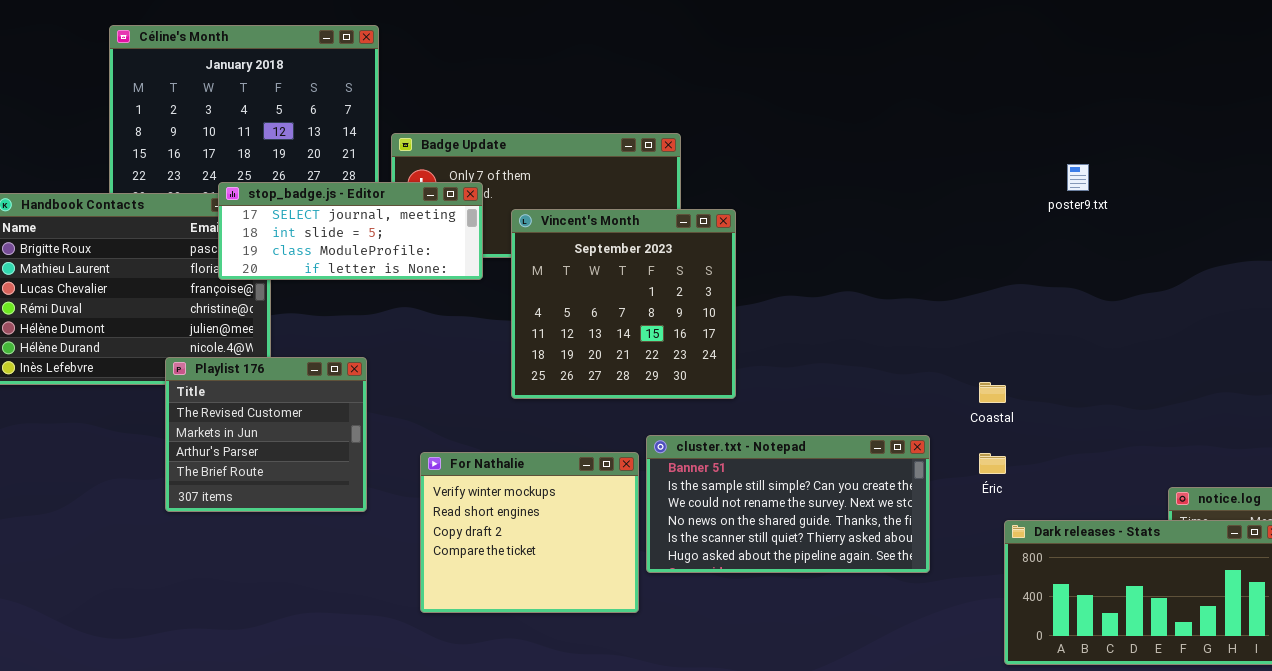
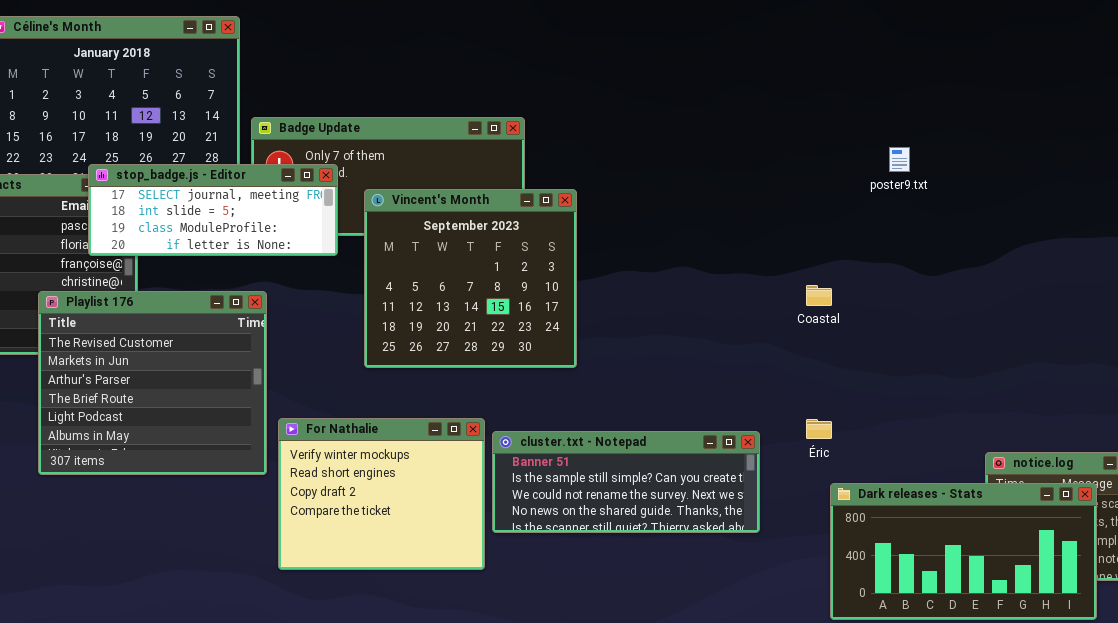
Playlist 176: [165,357,367,512] -> [38,291,267,475], resized
Coastal: [979,382,1006,403] -> [806,285,832,306], moved
cluster.txt - Notepad: [646,435,930,573] -> [492,431,760,533], resized

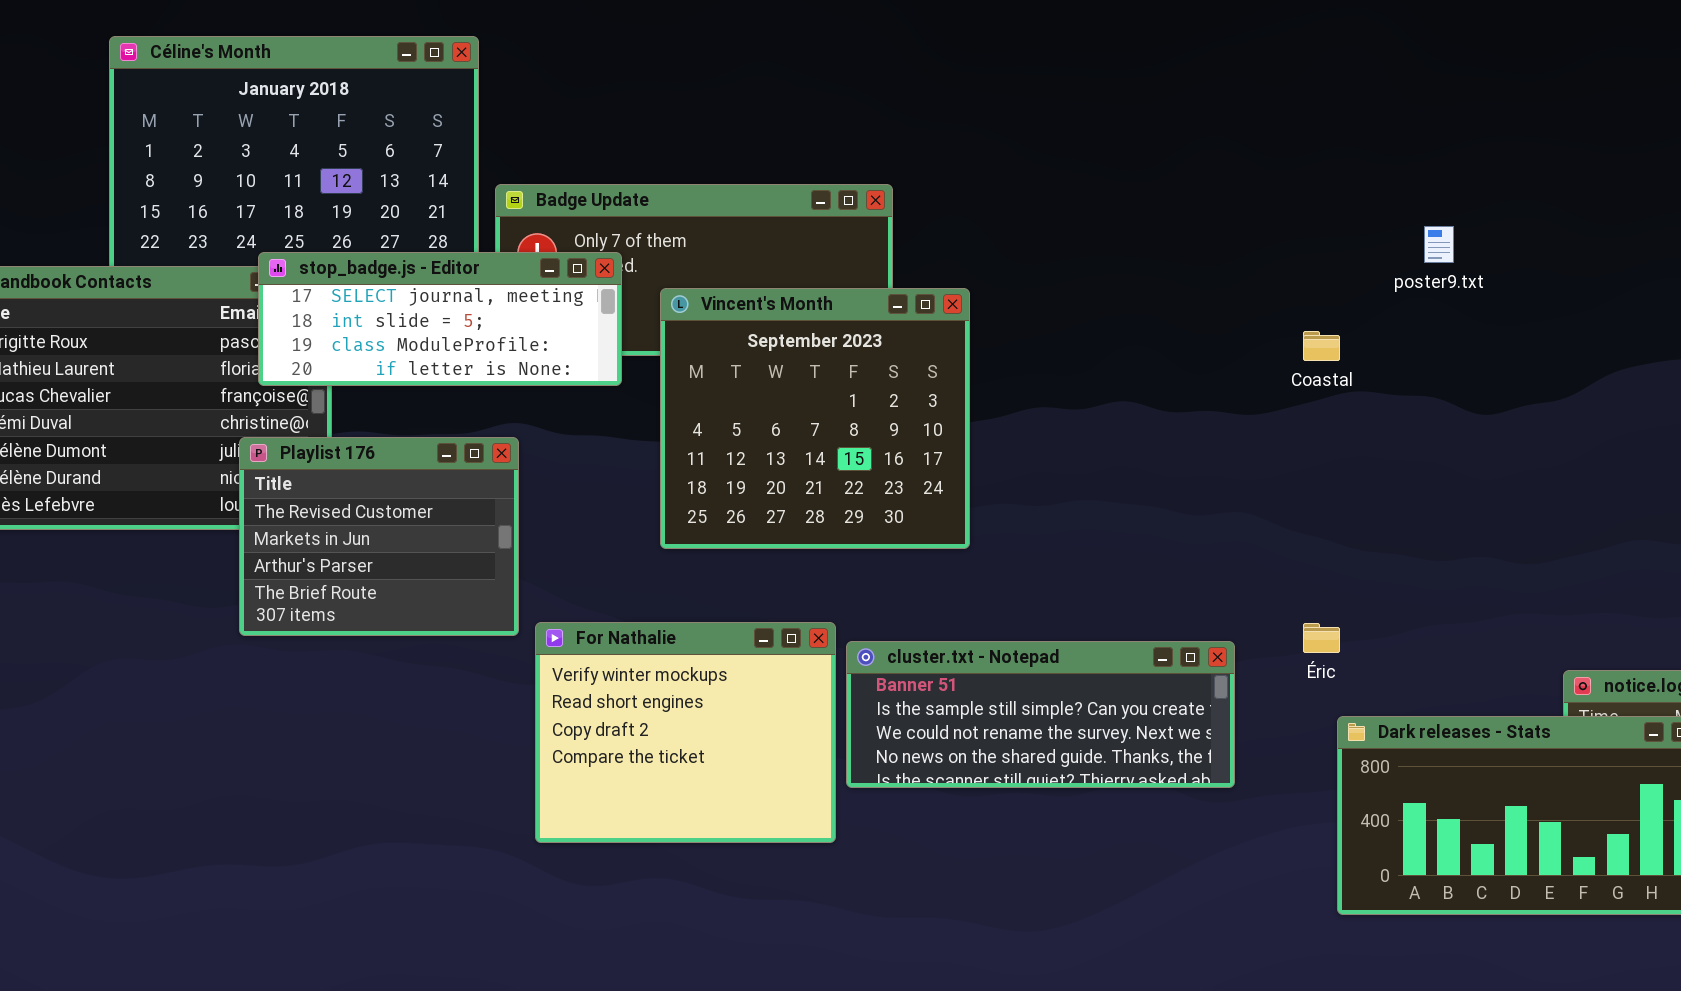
Coastal: [806,285,832,306] -> [1303,331,1340,361], moved
Playlist 176: [38,291,267,475] -> [239,437,519,636], resized

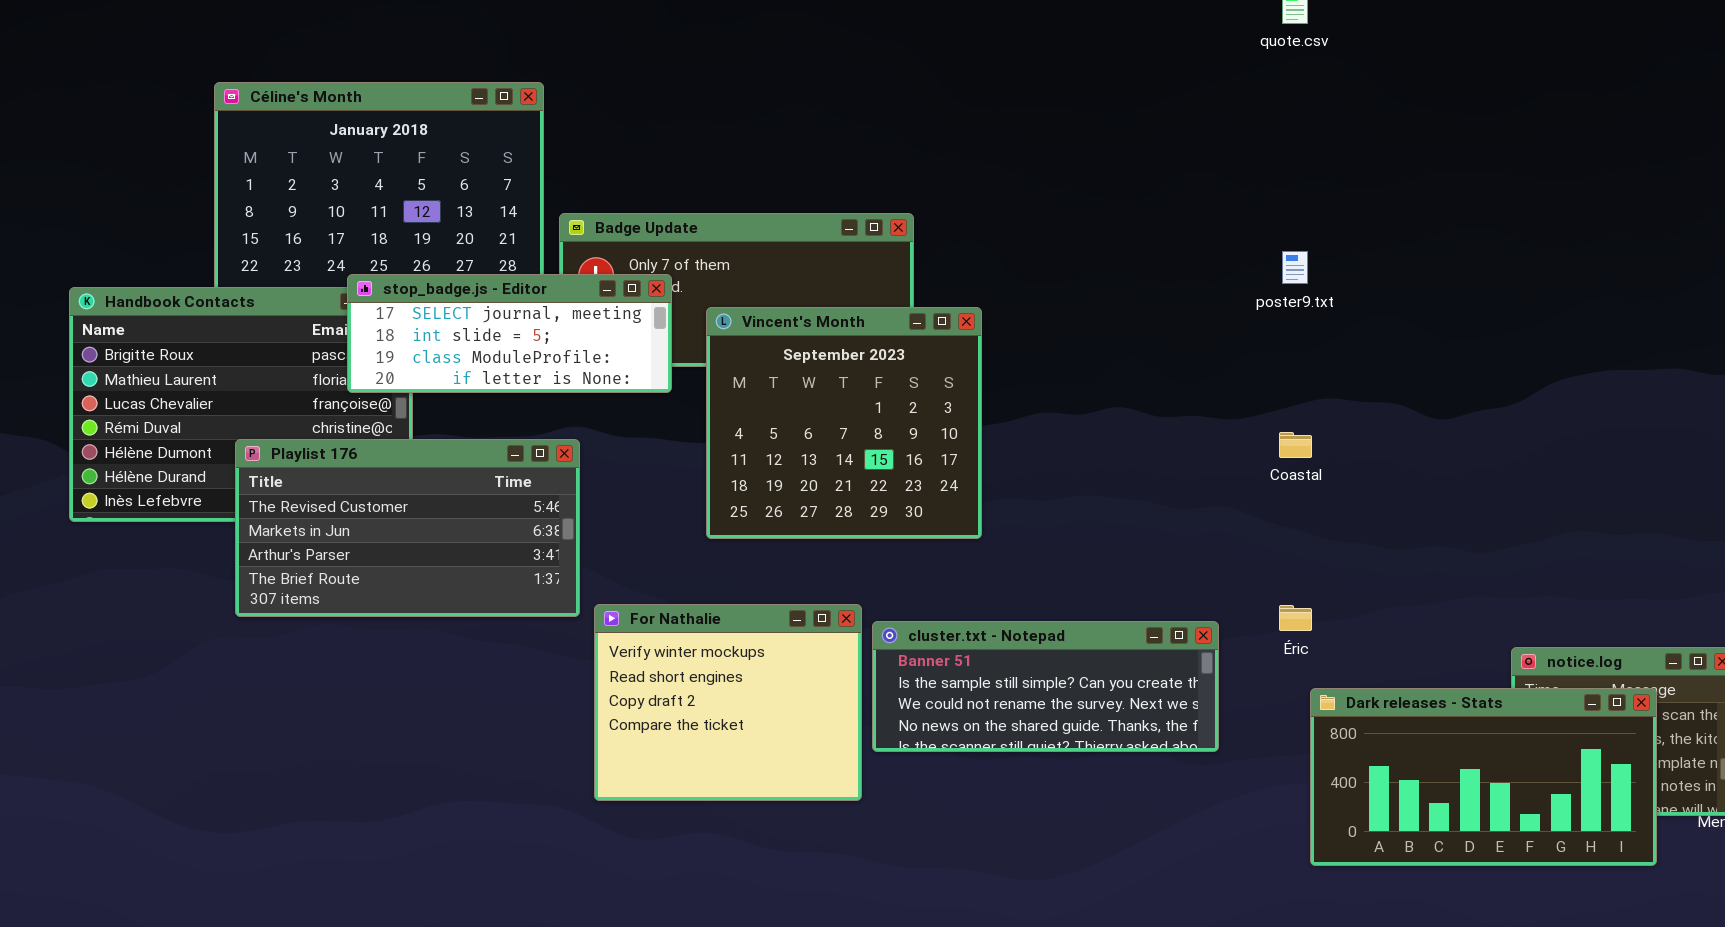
poster9.txt: [1424,226,1454,263] -> [1282,251,1308,284], moved
Coastal: [1303,331,1340,361] -> [1279,432,1312,458], moved
Playlist 176: [239,437,519,636] -> [235,439,580,617], resized

